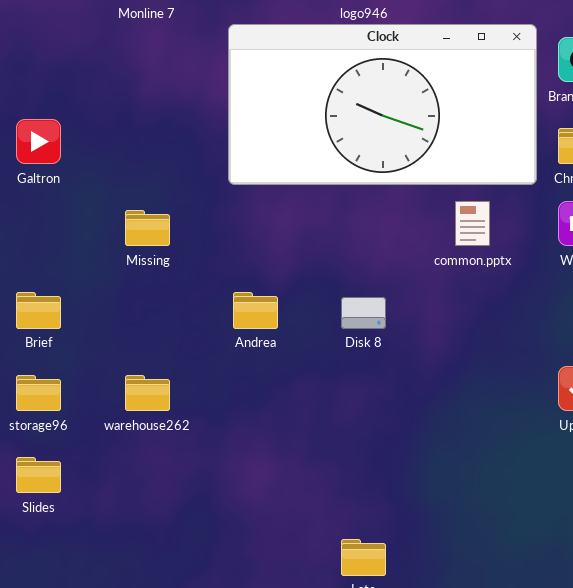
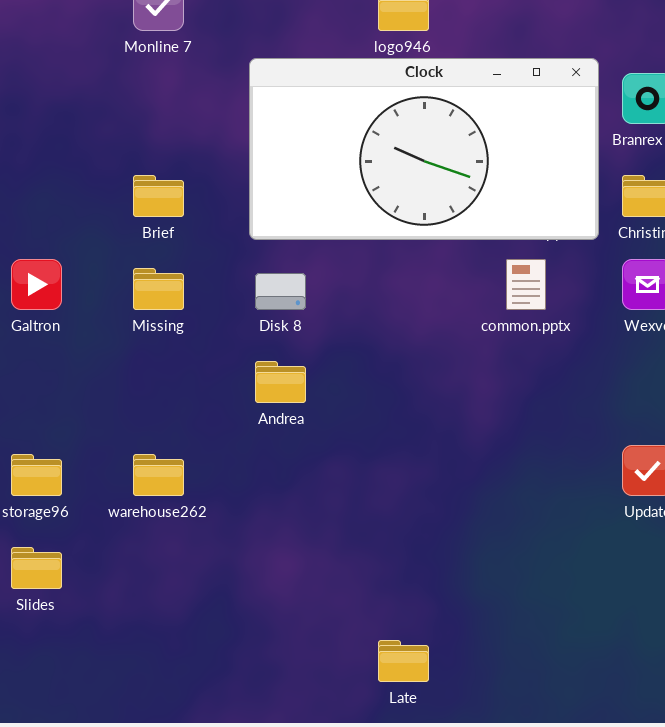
Galtron: [16,119,61,164] -> [11,259,62,310], moved
Brief: [16,292,61,329] -> [133,175,184,217], moved
Disk 8: [341,297,386,329] -> [255,273,306,310], moved

